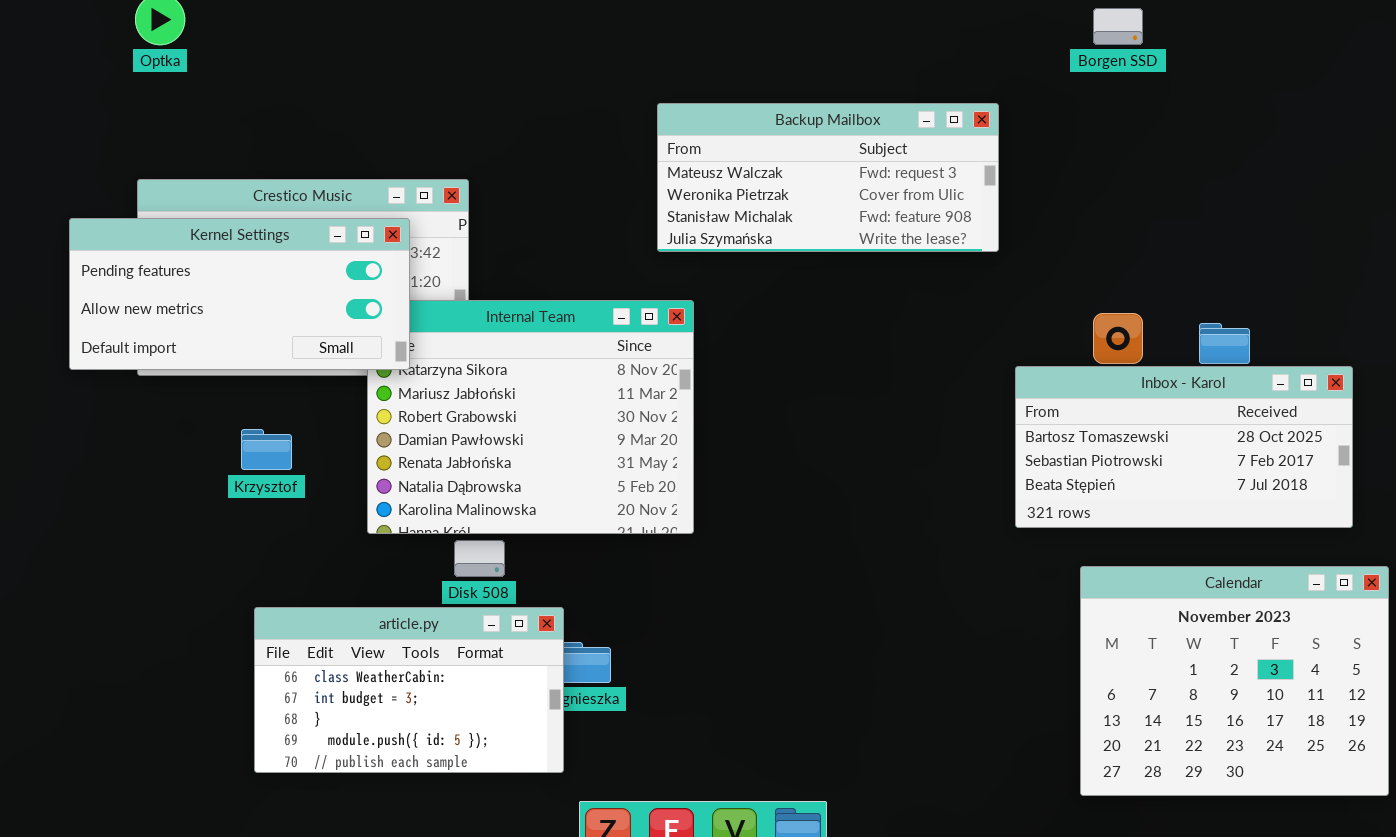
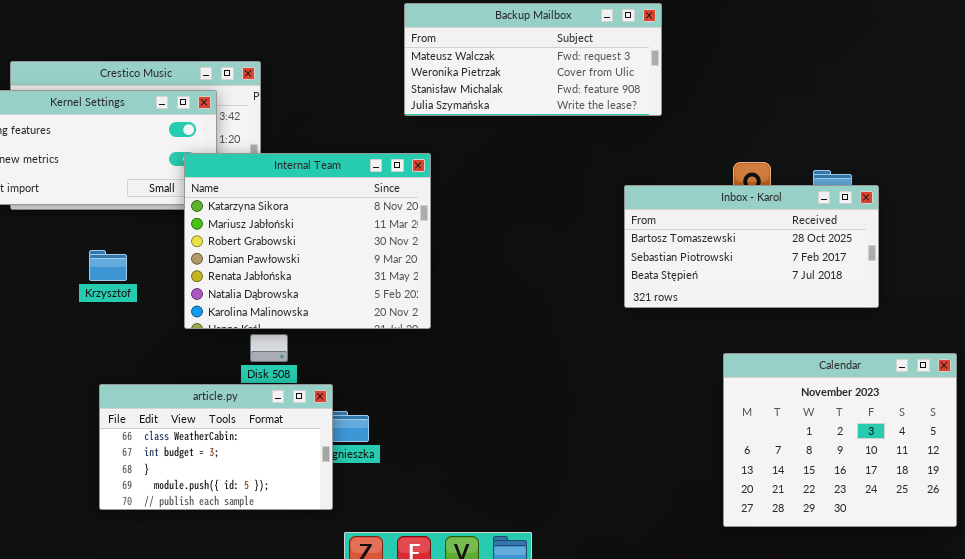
Internal Team: [367,300,694,534] -> [184,153,431,329], raised
Inbox - Karol: [1015,366,1353,528] -> [624,185,879,308], moved

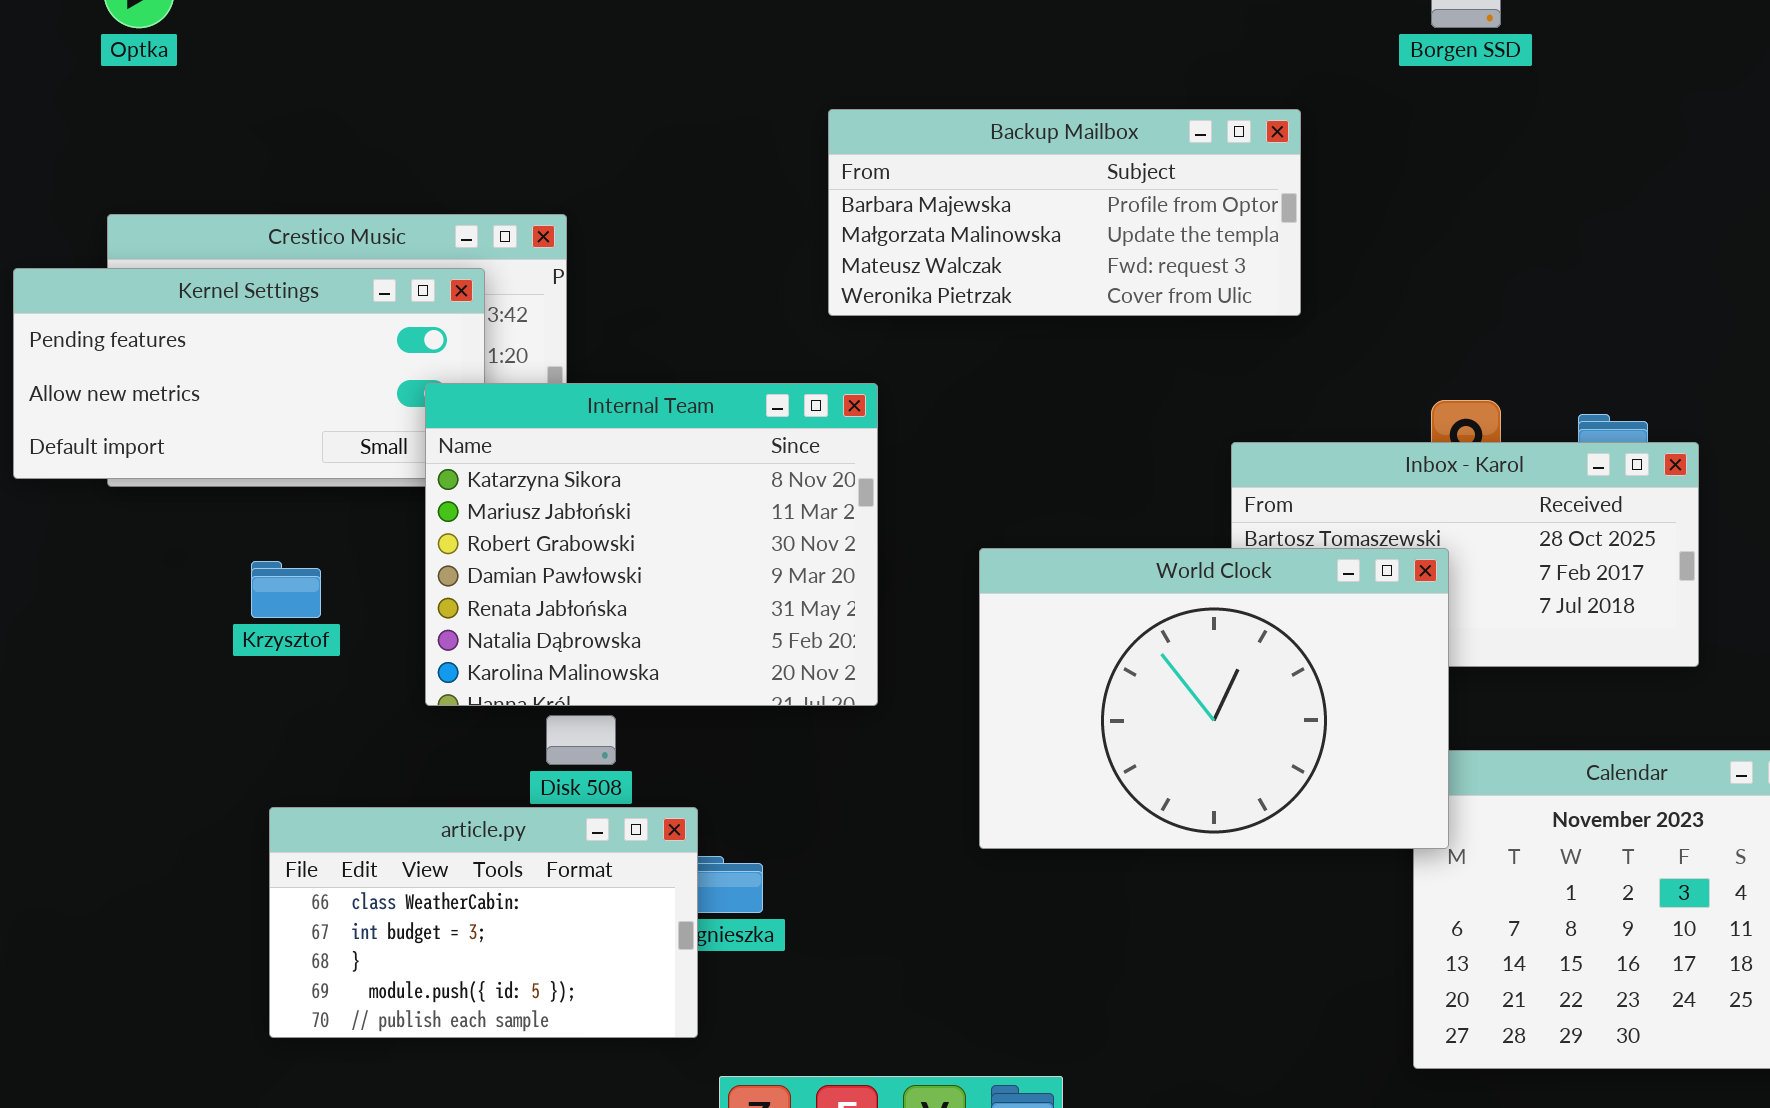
Backup Mailbox: [404,3,662,116] -> [828,109,1301,316], scrolled up 2 rows
World Clock: none -> [979,548,1449,849], opened

